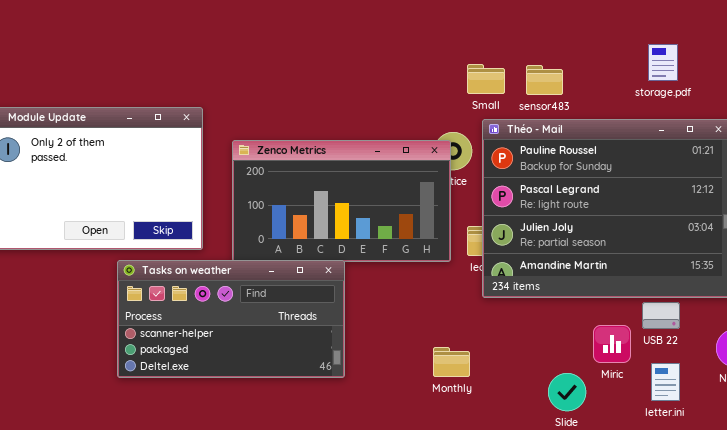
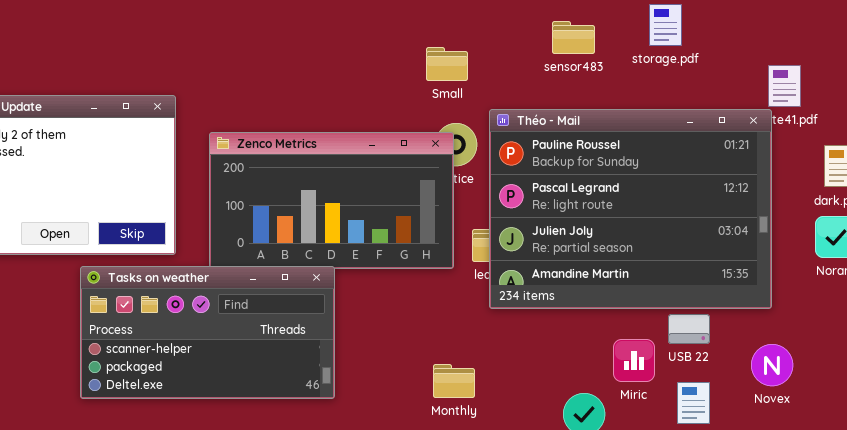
storage.pdf: [648,44,678,81] -> [649,4,682,46], moved
Small: [467,64,505,94] -> [426,47,468,81], moved
sensor483: [526,65,563,95] -> [552,21,595,54], moved

